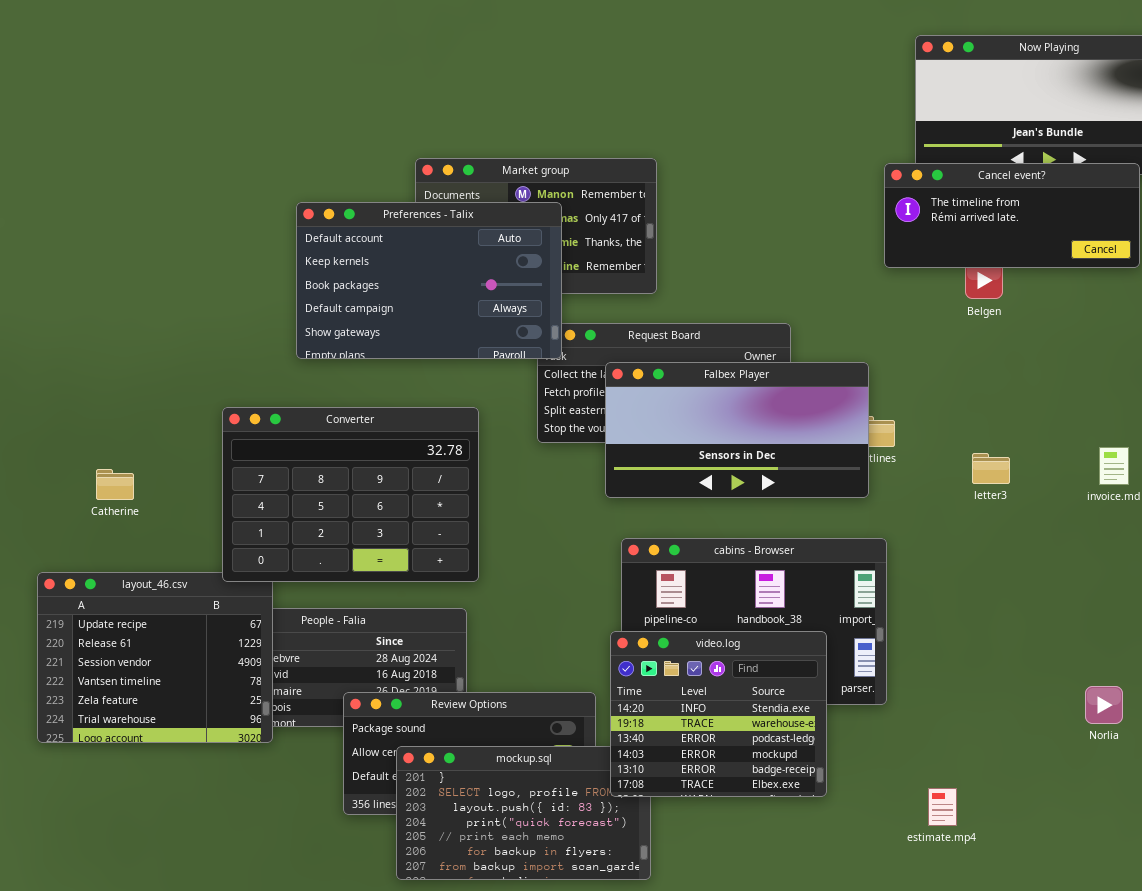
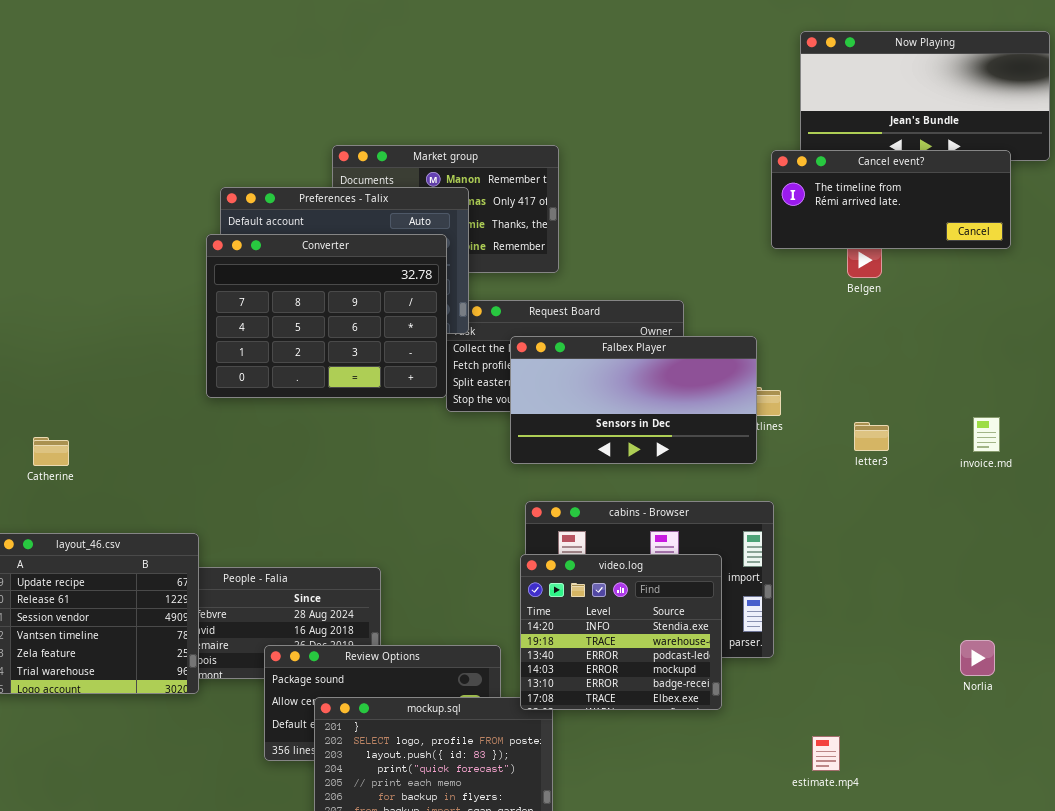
Converter: [222,407,479,582] -> [206,234,447,398], moved
video.log: [610,631,827,797] -> [520,554,722,710], moved

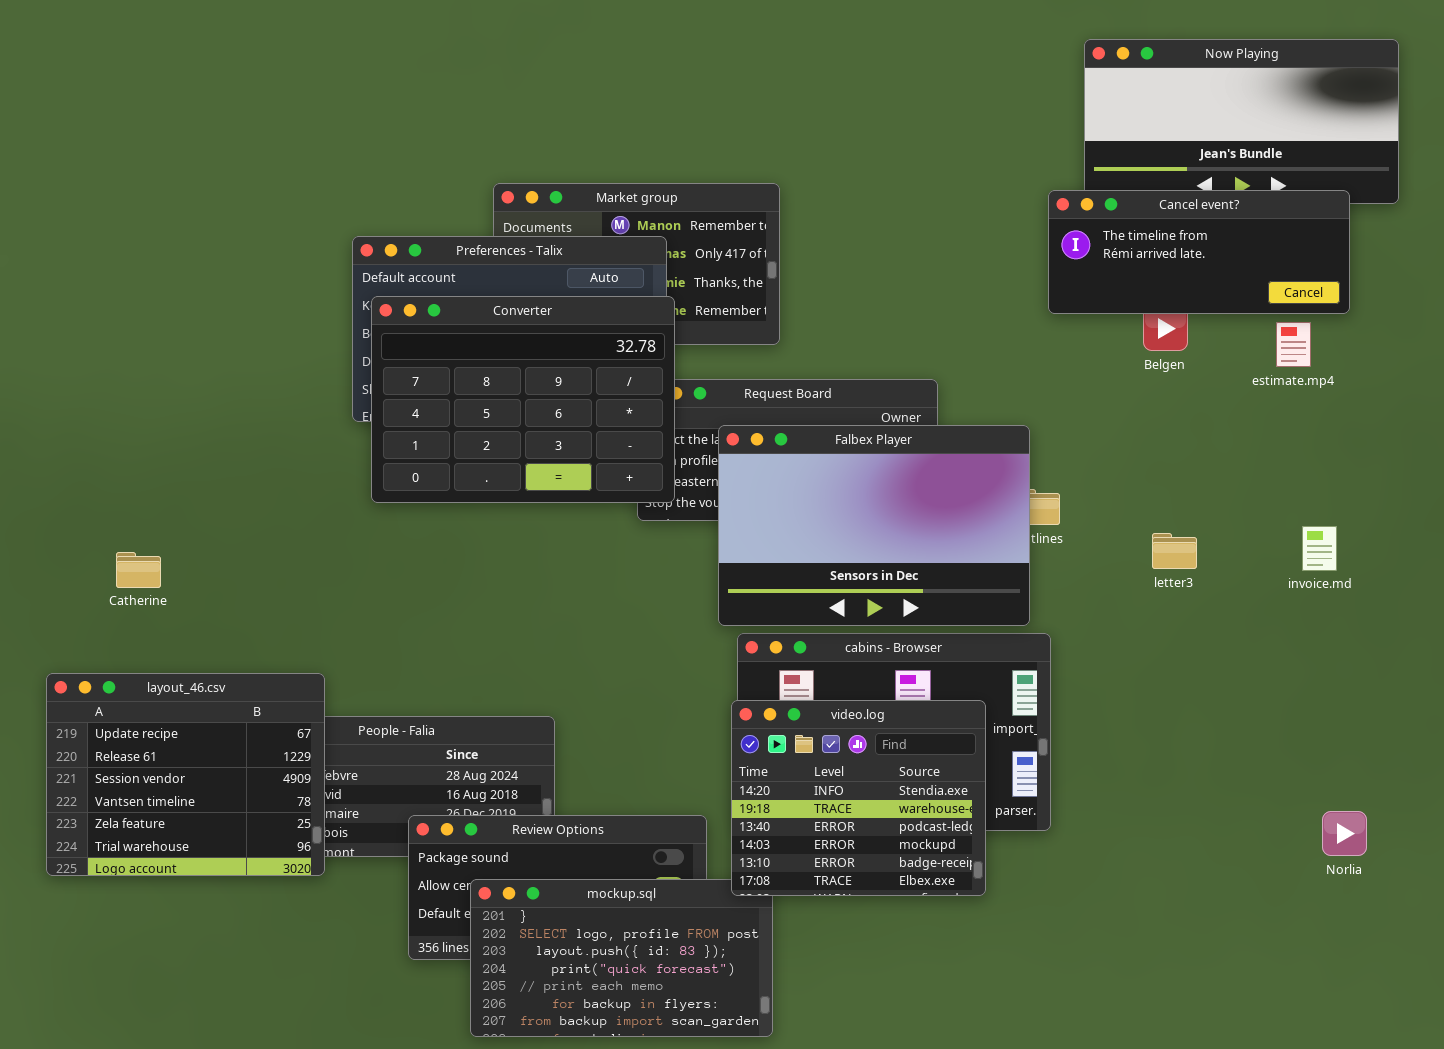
Converter: [206,234,447,398] -> [371,296,675,503], moved
Falbex Player: [510,336,757,464] -> [718,425,1030,626], resized
Norlia: [960,640,995,676] -> [1322,811,1367,856], moved
estimate.mp4: [812,736,840,771] -> [1276,322,1311,367], moved

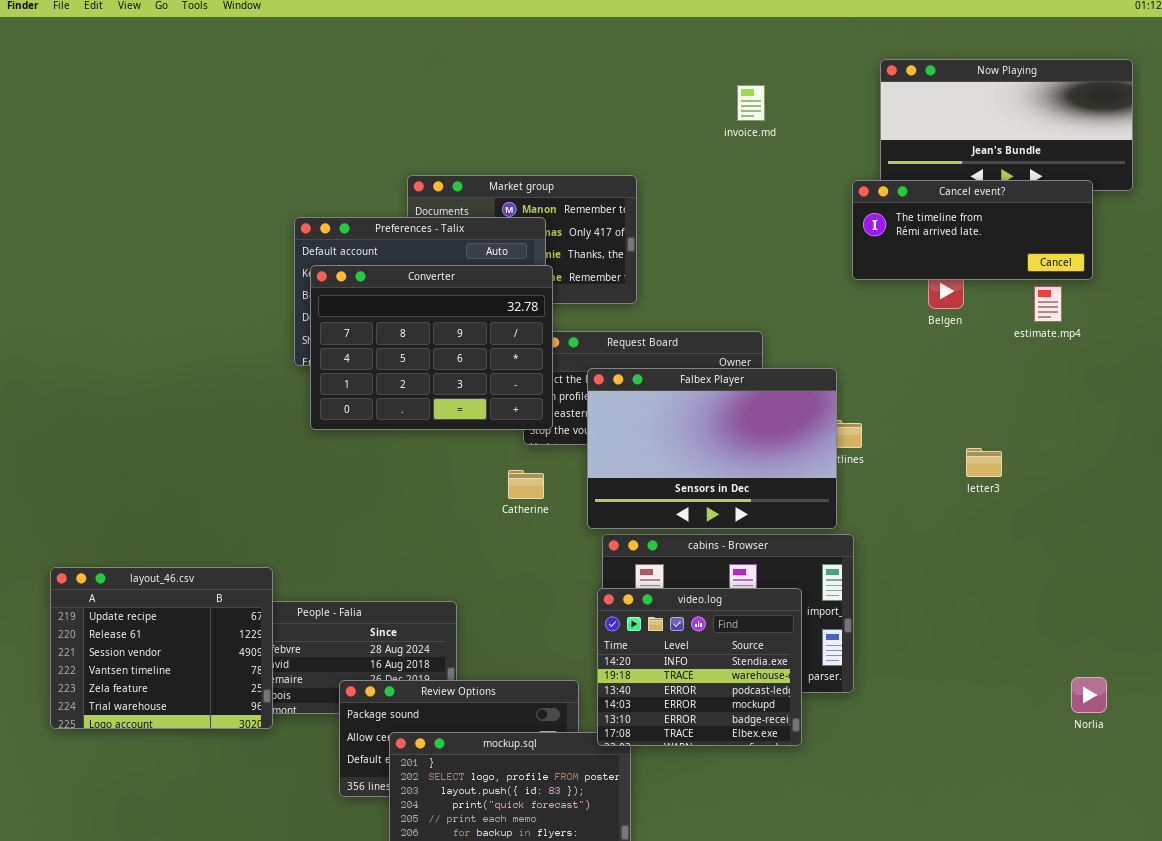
invoice.md: [1302,526,1337,571] -> [737,85,765,121], moved
letter3: [1152,533,1197,569] -> [966,448,1002,477], moved
Catherine: [116,552,161,588] -> [508,470,544,499], moved

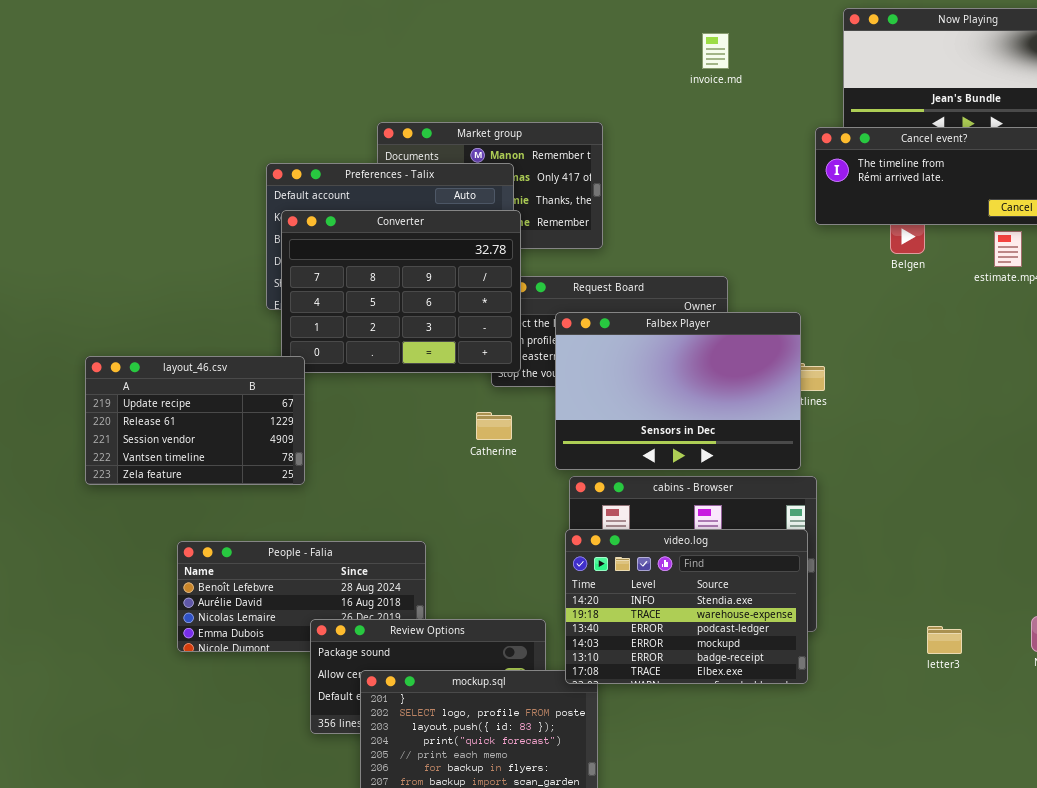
letter3: [966,448,1002,477] -> [927,626,962,654], moved
layout_46.csv: [50,567,273,729] -> [85,356,305,485], moved, resized
video.log: [597,588,802,746] -> [565,529,808,684], resized

